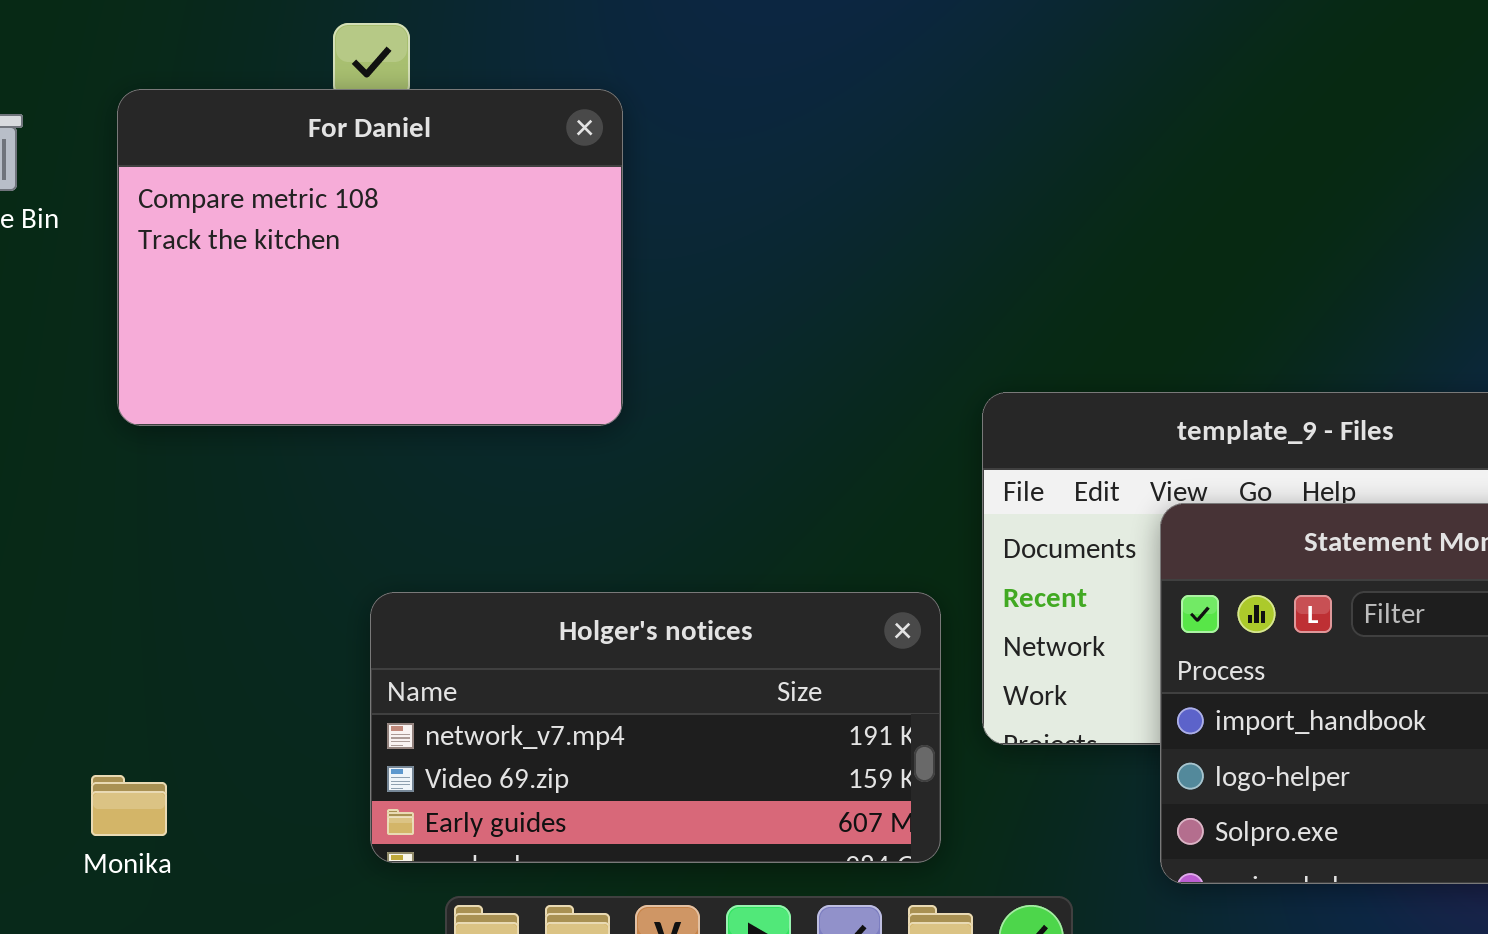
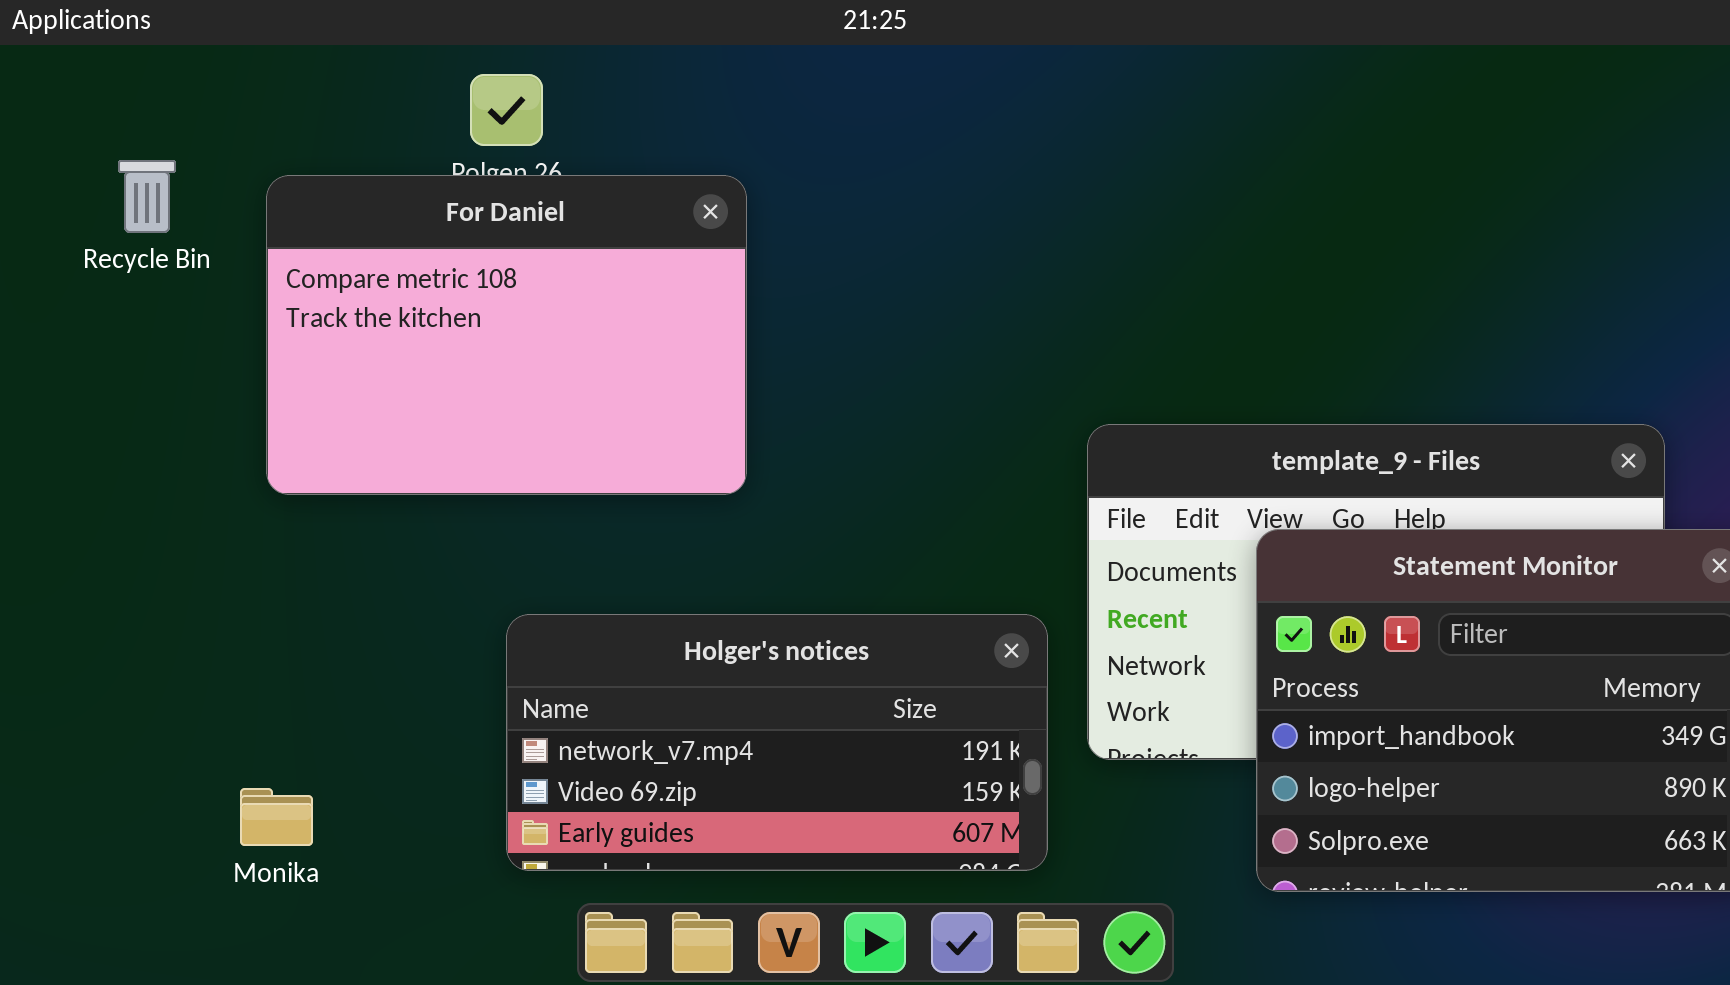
For Daniel: [117,89,623,426] -> [266,175,747,495], moved

